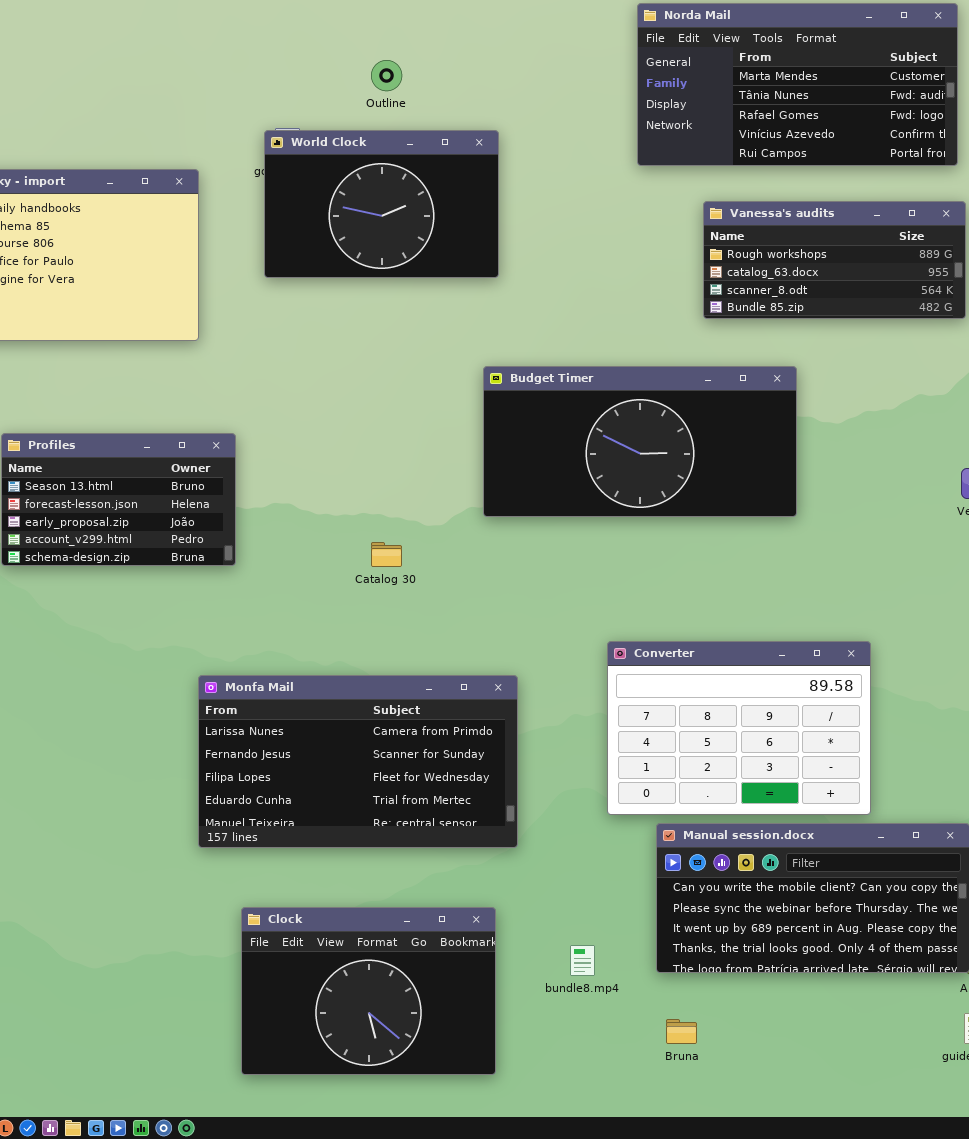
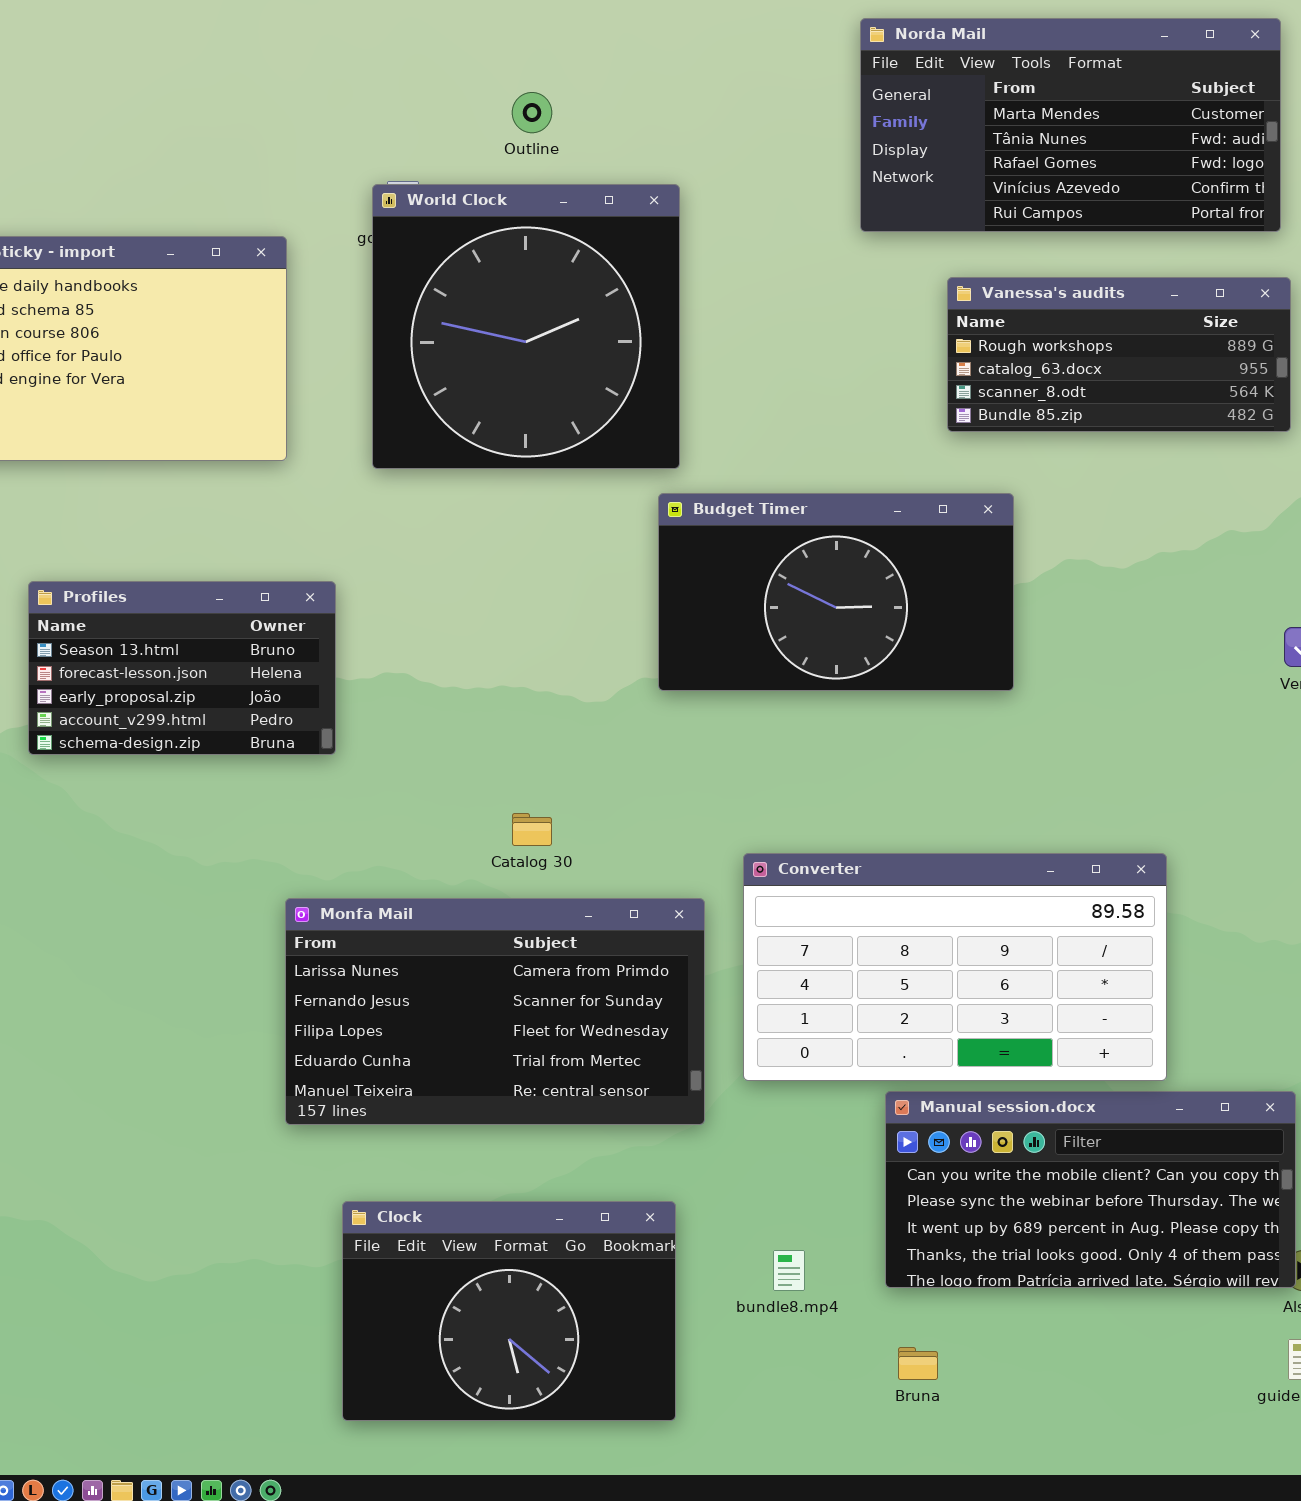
World Clock: [264,130,499,278] -> [372,184,680,469], resized
Budget Timer: [483,366,797,517] -> [658,493,1014,691], resized
Catalog 30: [371,542,402,567] -> [512,813,552,846], moved
Converter: [607,641,871,815] -> [743,853,1167,1081], resized

